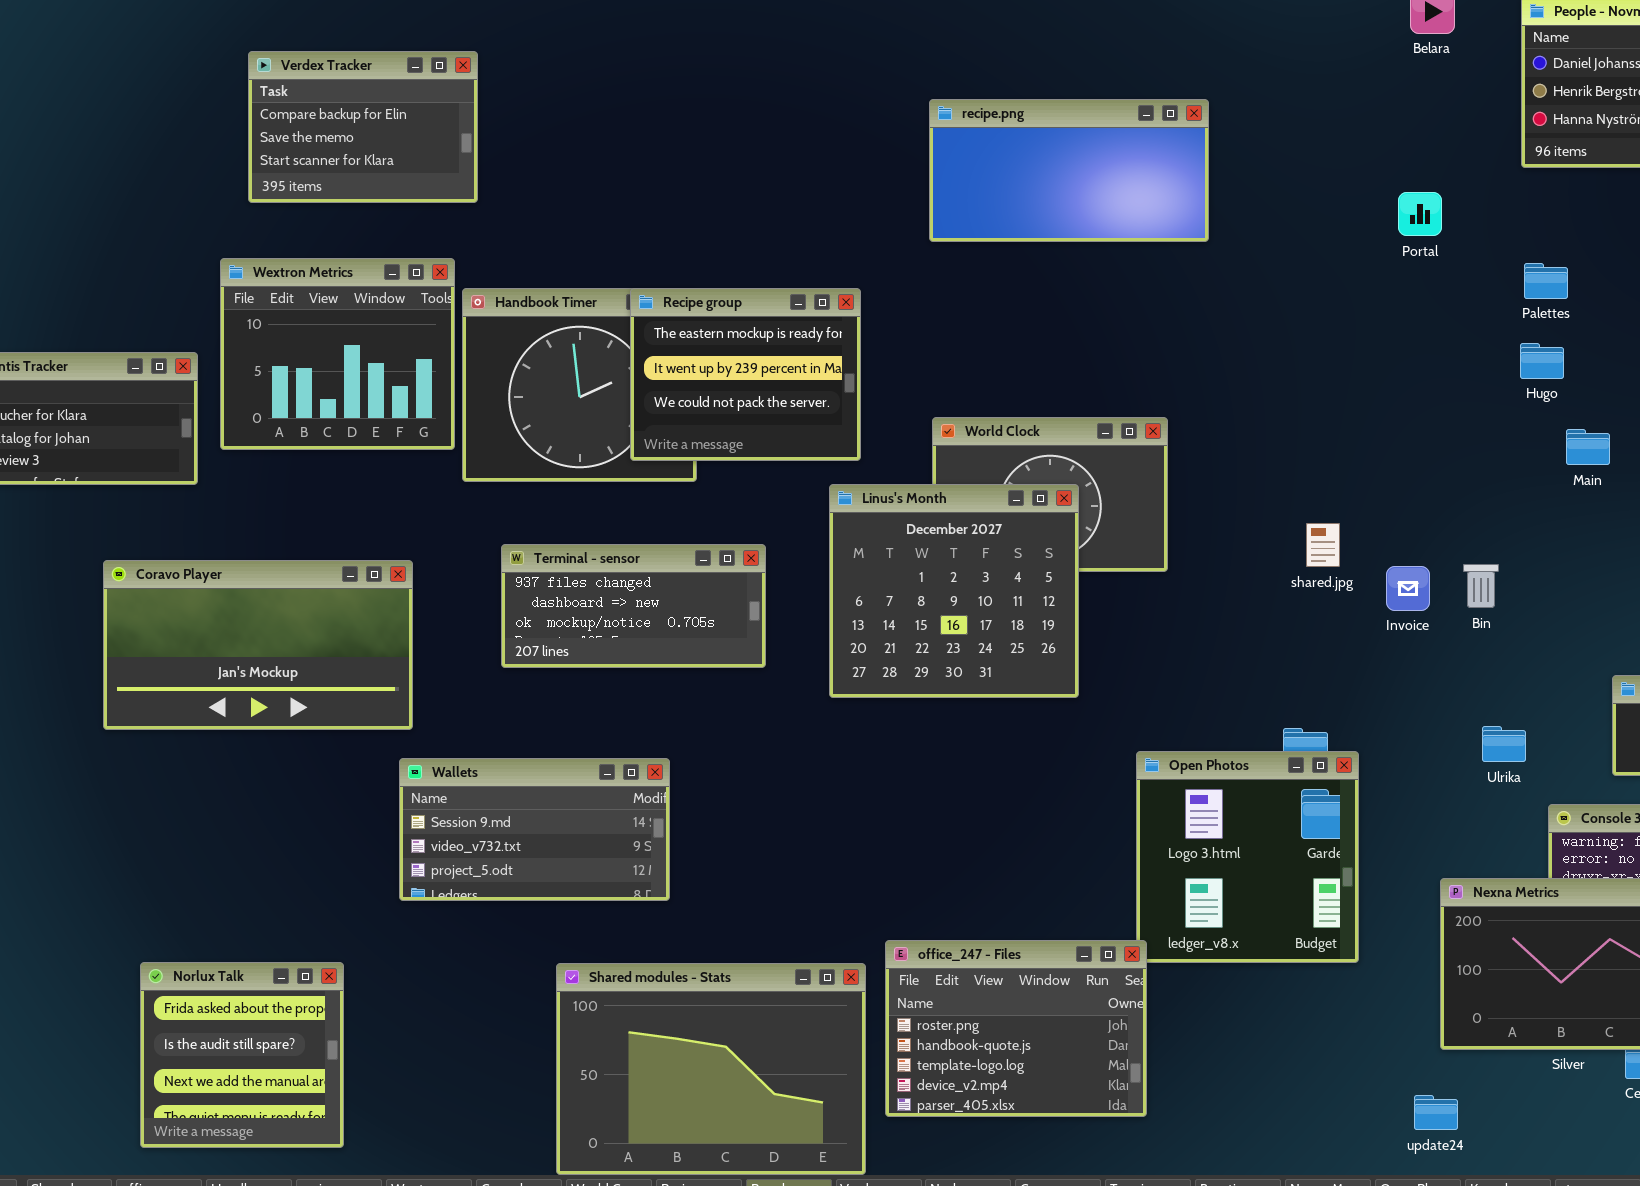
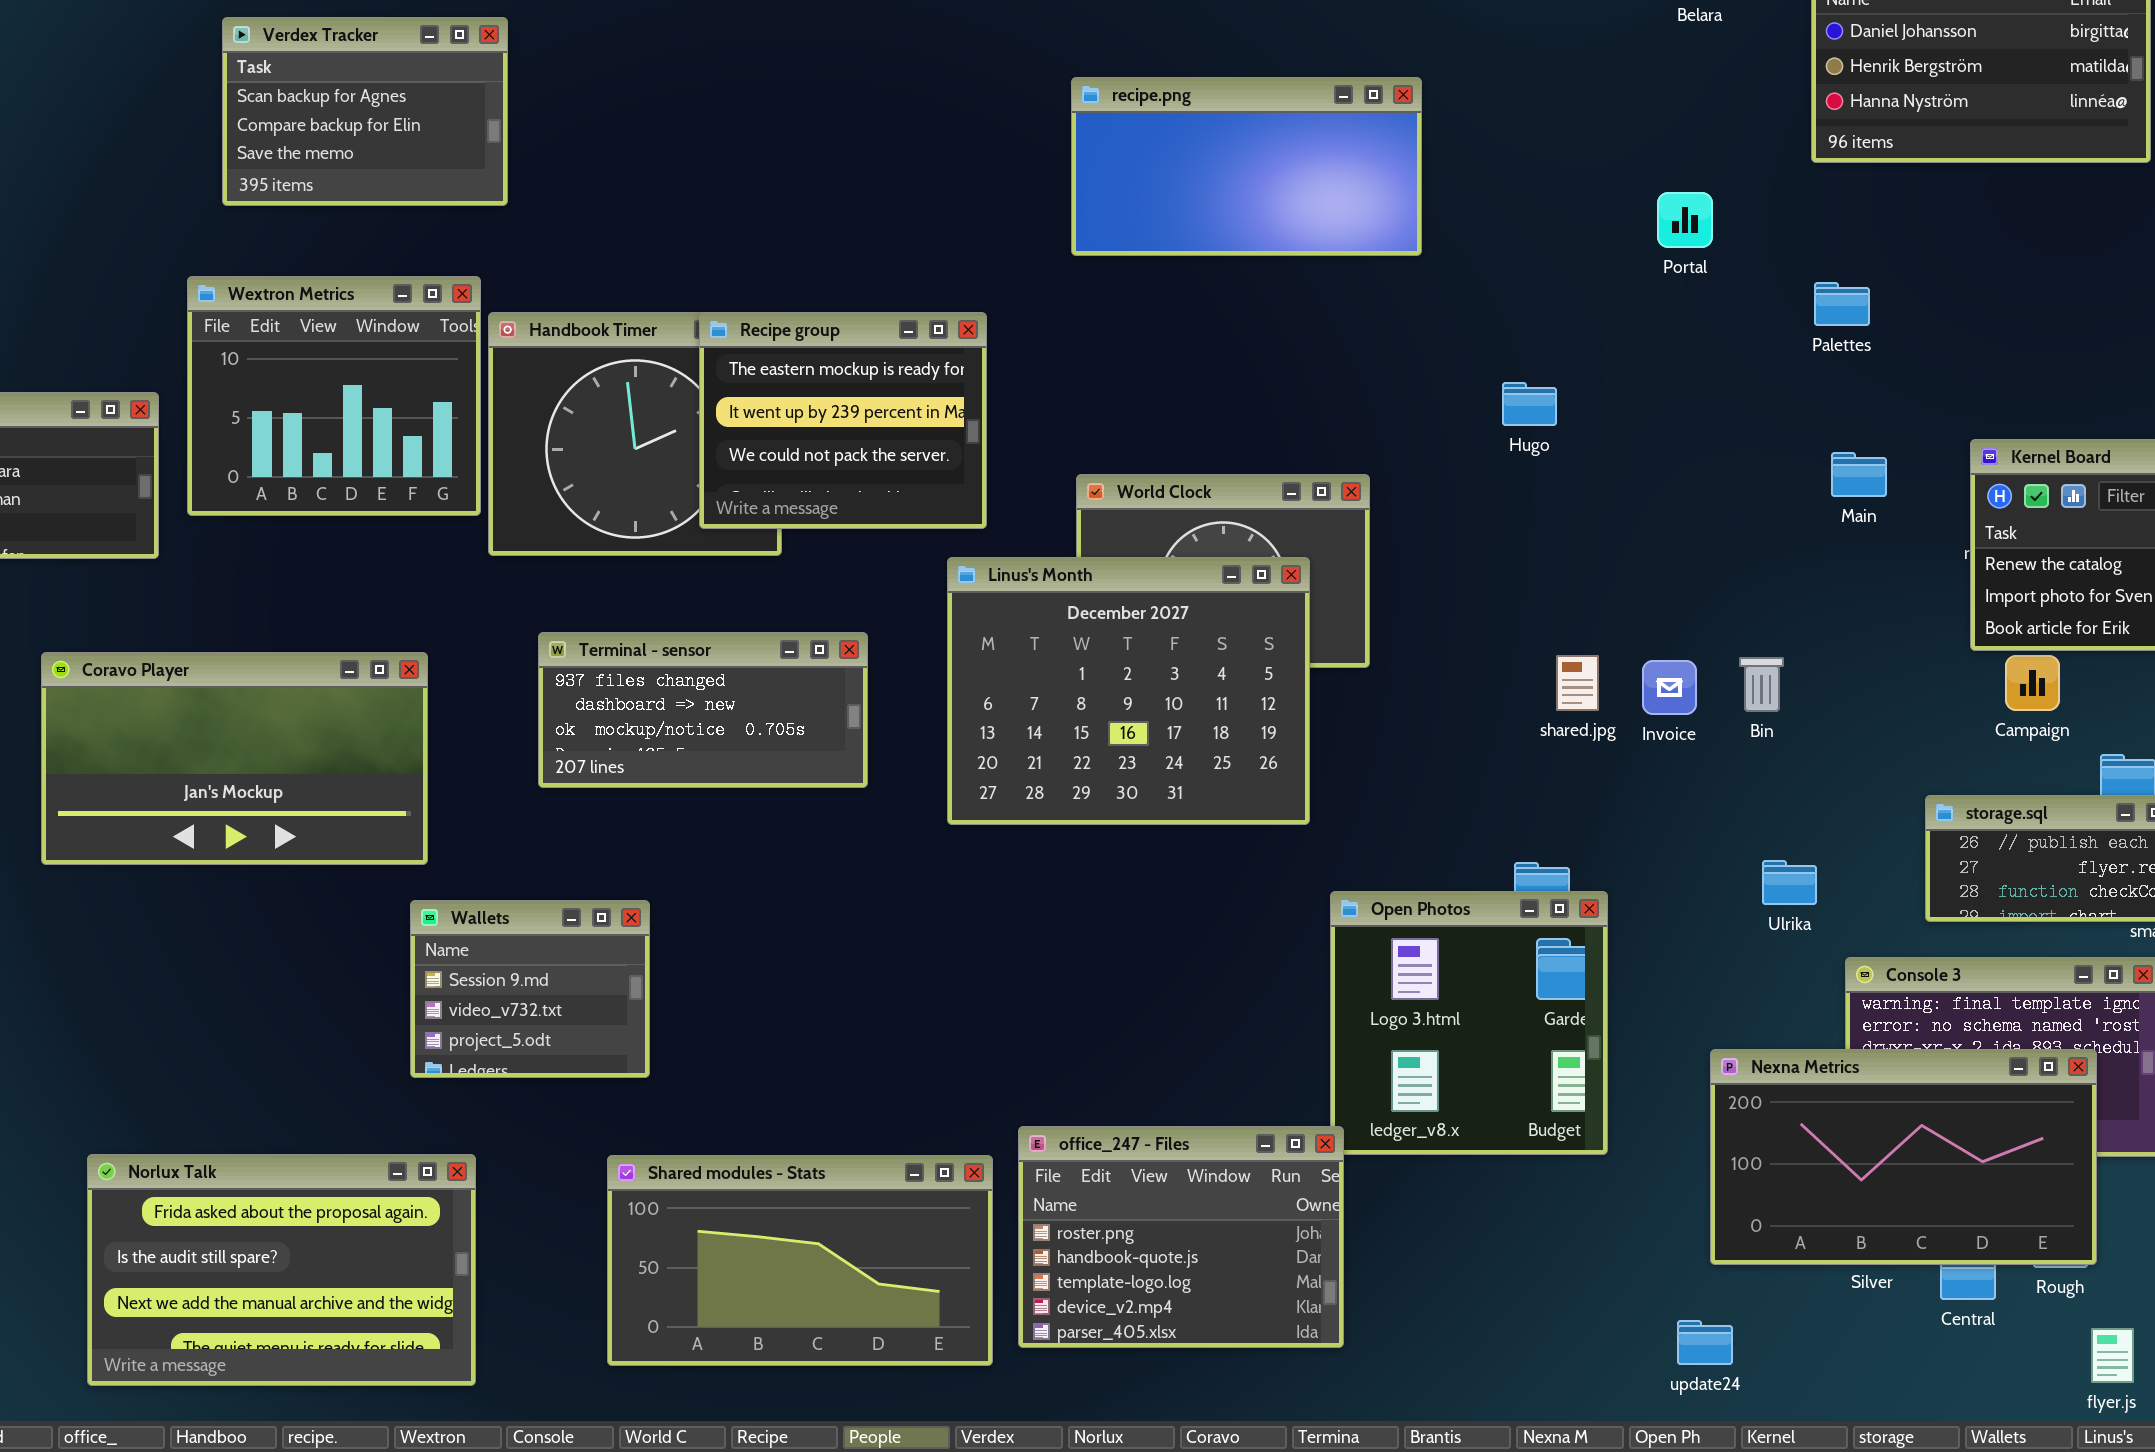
Verdex Tracker: [248,51,478,203] -> [222,17,508,206], scrolled up 1 row
Hugo: [1520,343,1564,379] -> [1502,382,1557,426], moved
Main: [1566,429,1610,465] -> [1831,452,1887,497], moved
Linus's Month: [829,484,1079,698] -> [947,557,1310,825], resized
shared.jpg: [1306,523,1340,567] -> [1556,655,1599,711], moved
Wallets: [399,758,670,901] -> [410,900,650,1078], resized
Norlux Talk: [140,962,344,1148] -> [87,1154,476,1386], resized
Shared modules - Stats: [556,963,866,1175] -> [607,1155,993,1366], resized

